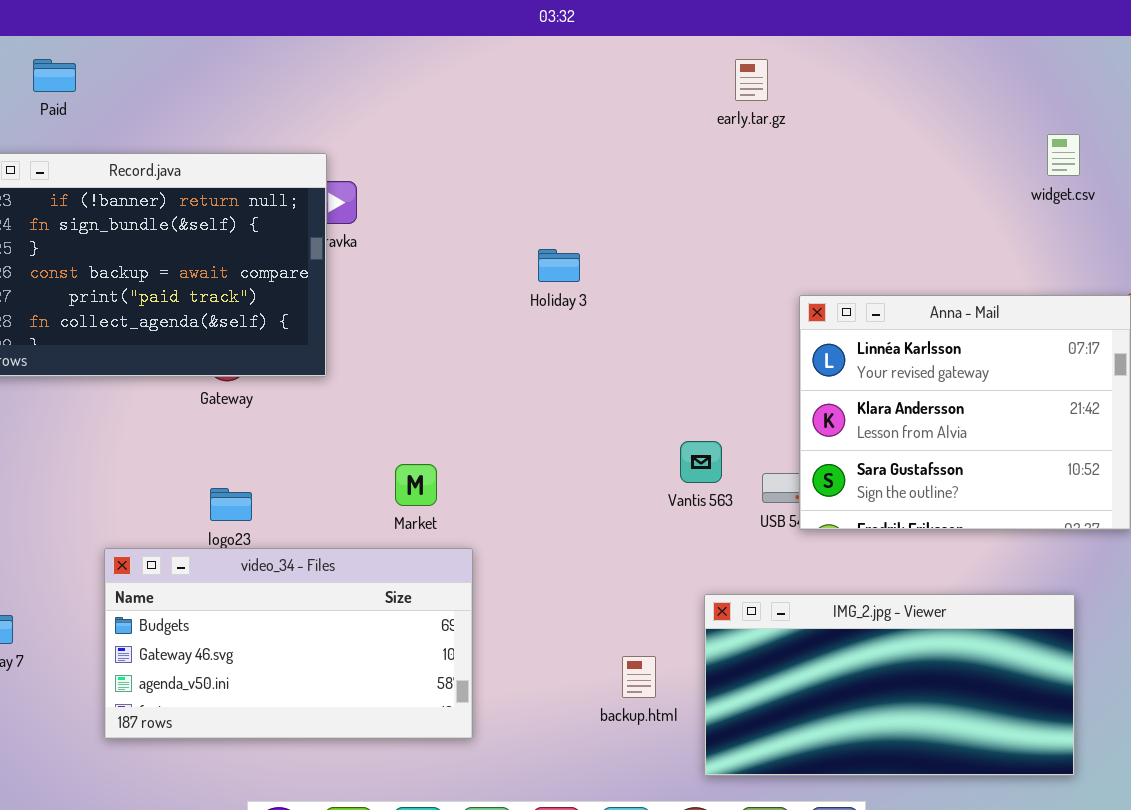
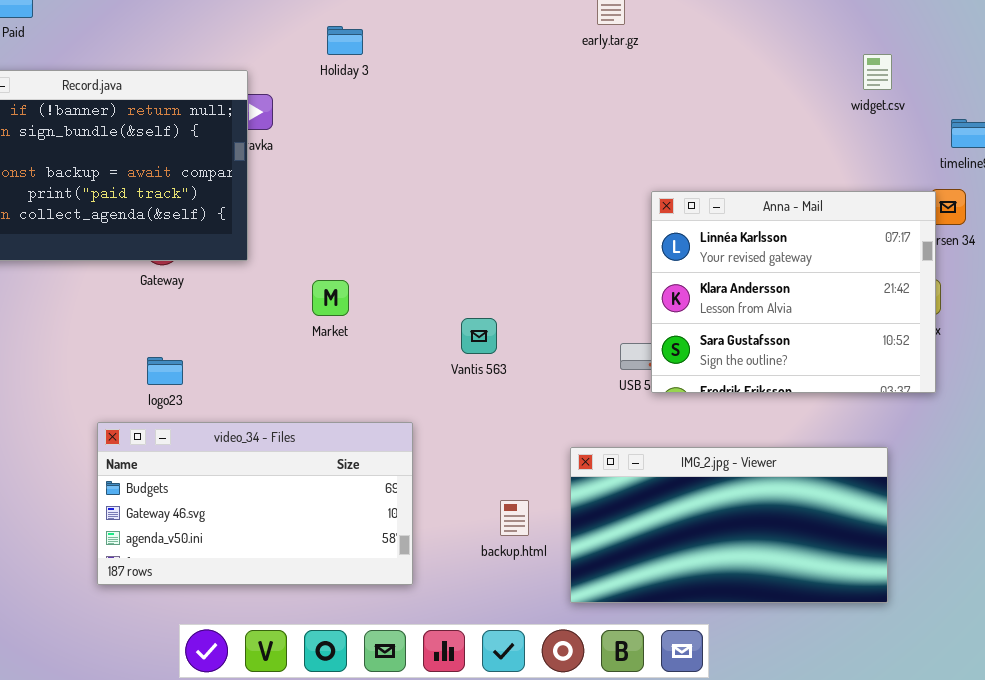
Holiday 3: [538,249,580,282] -> [327,26,363,55], moved
Vantis 563: [680,441,722,483] -> [461,318,497,354], moved
Market: [395,464,437,506] -> [312,280,349,316], moved
video_34 - Files: [104,548,473,739] -> [97,422,413,585], moved

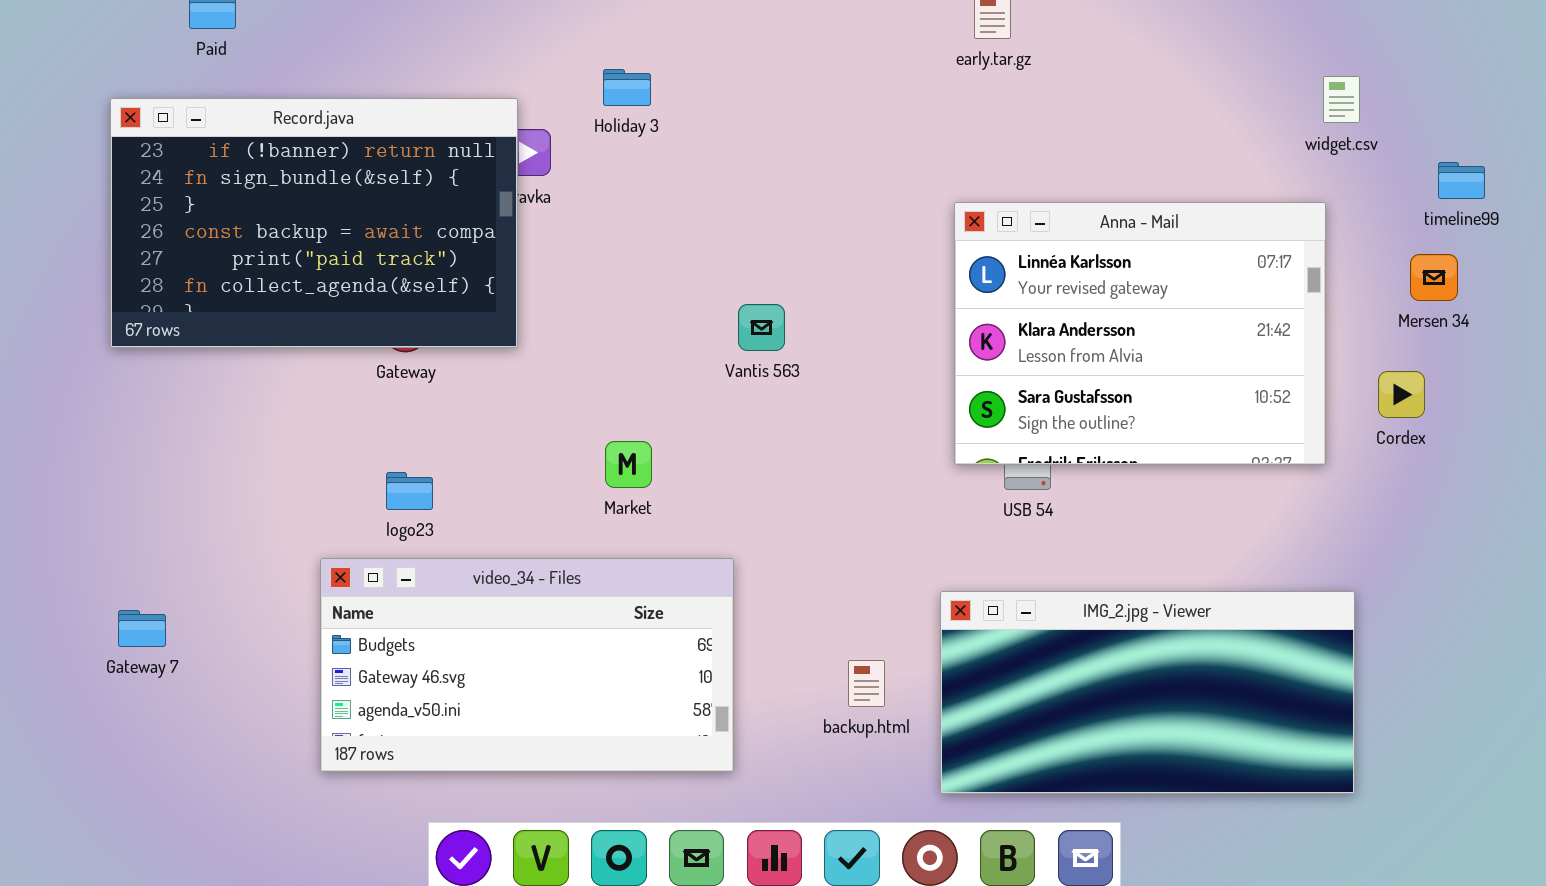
Holiday 3: [327,26,363,55] -> [603,69,651,106], moved
Anna - Mail: [651,191,936,393] -> [954,202,1326,465], moved
Market: [312,280,349,316] -> [605,441,652,488], moved
Vantis 563: [461,318,497,354] -> [738,304,785,351], moved

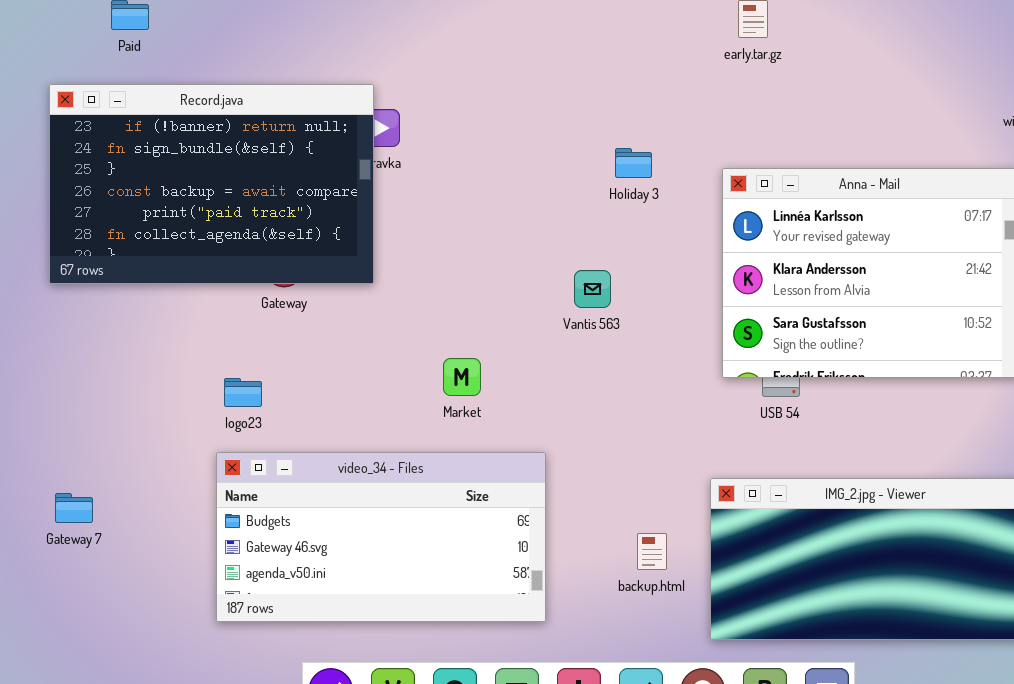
Holiday 3: [603,69,651,106] -> [615,148,652,178], moved
Vantis 563: [738,304,785,351] -> [574,270,611,308], moved
logo23: [386,472,433,510] -> [224,378,262,407], moved

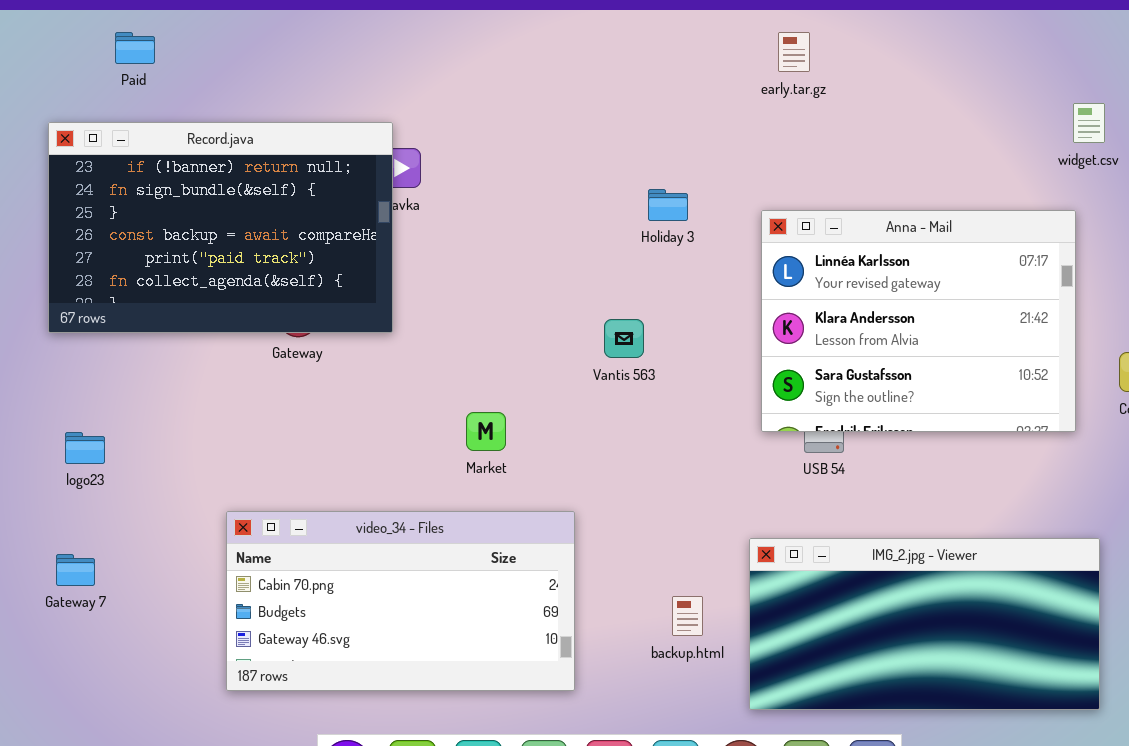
logo23: [224,378,262,407] -> [65,432,105,464], moved
video_34 - Files: [216,452,546,622] -> [226,511,575,691], scrolled up 1 row

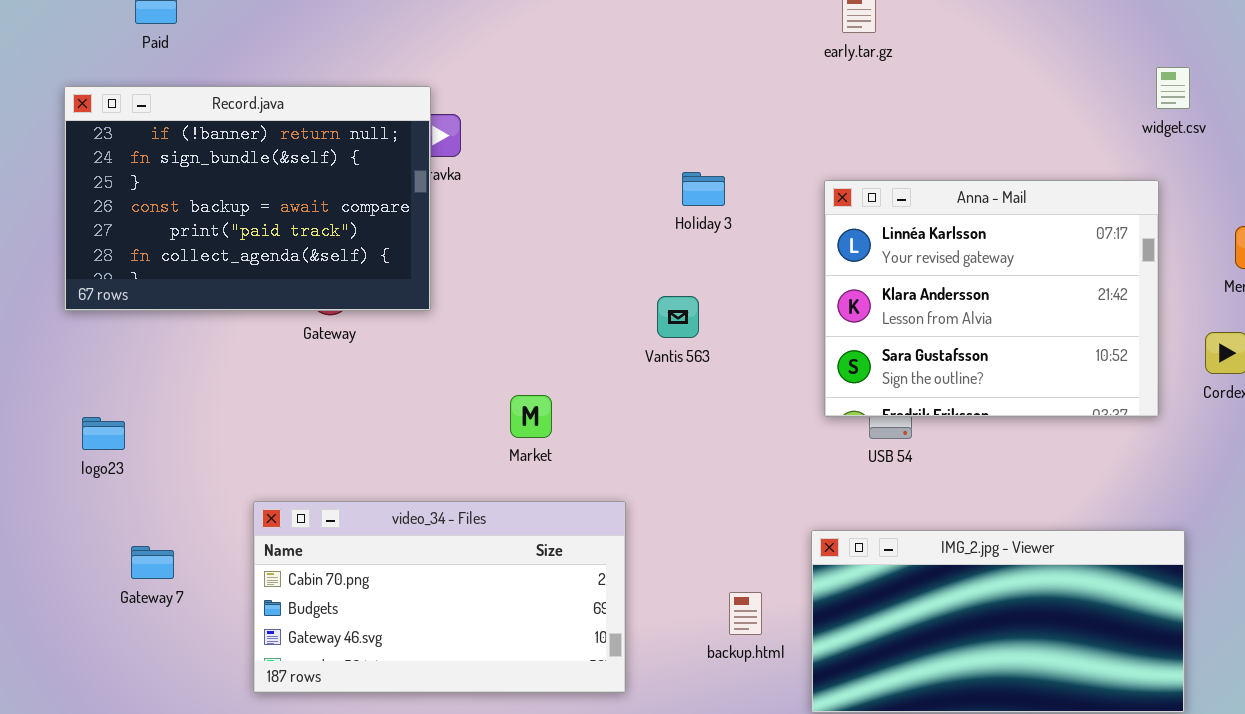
Holiday 3: [648,189,688,221] -> [682,172,725,206], moved
Gateway 7: [56,554,95,586] -> [131,546,174,579], moved

